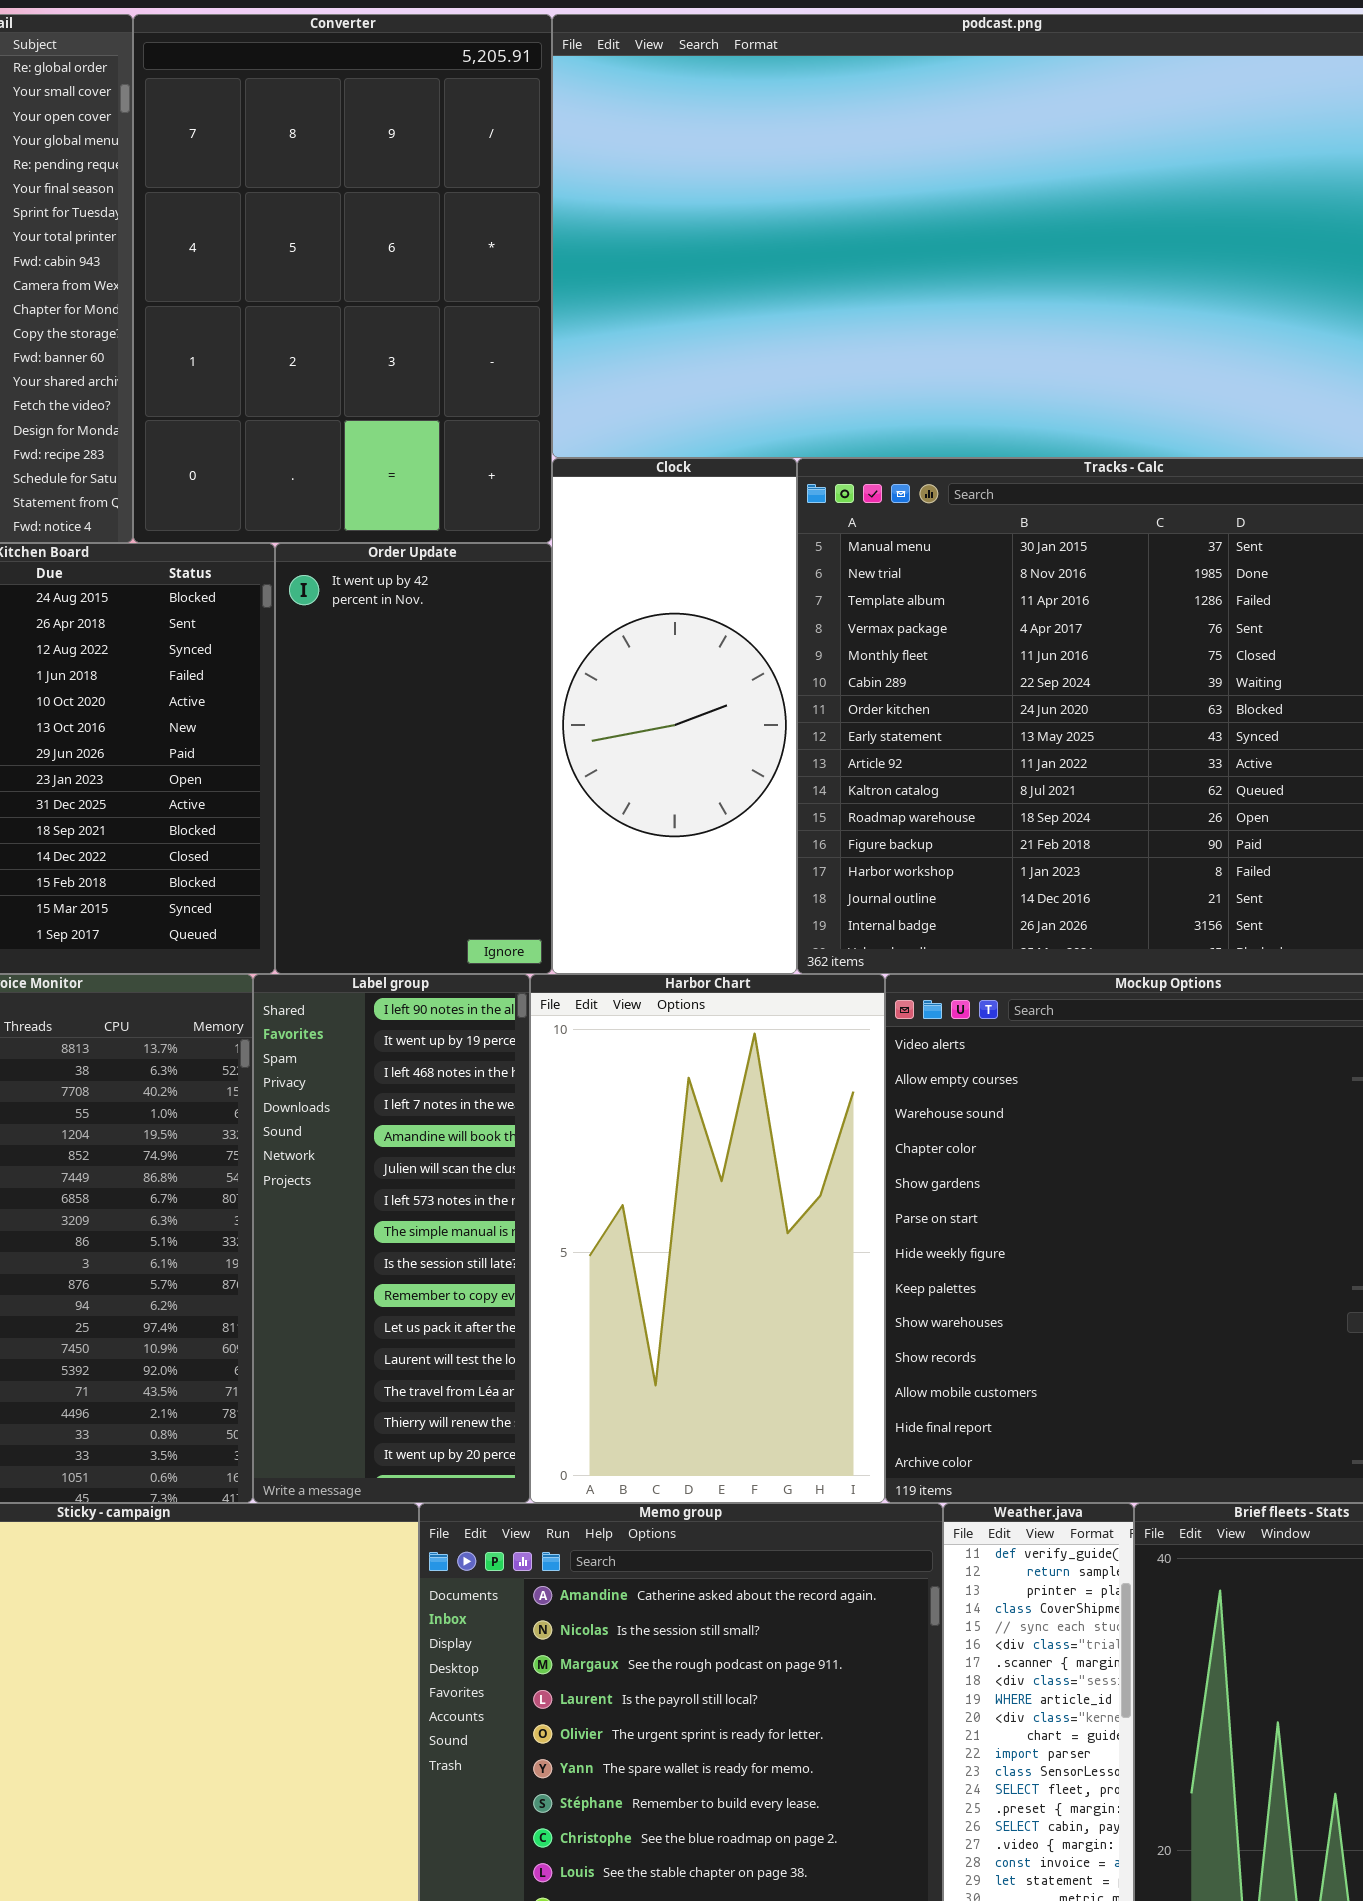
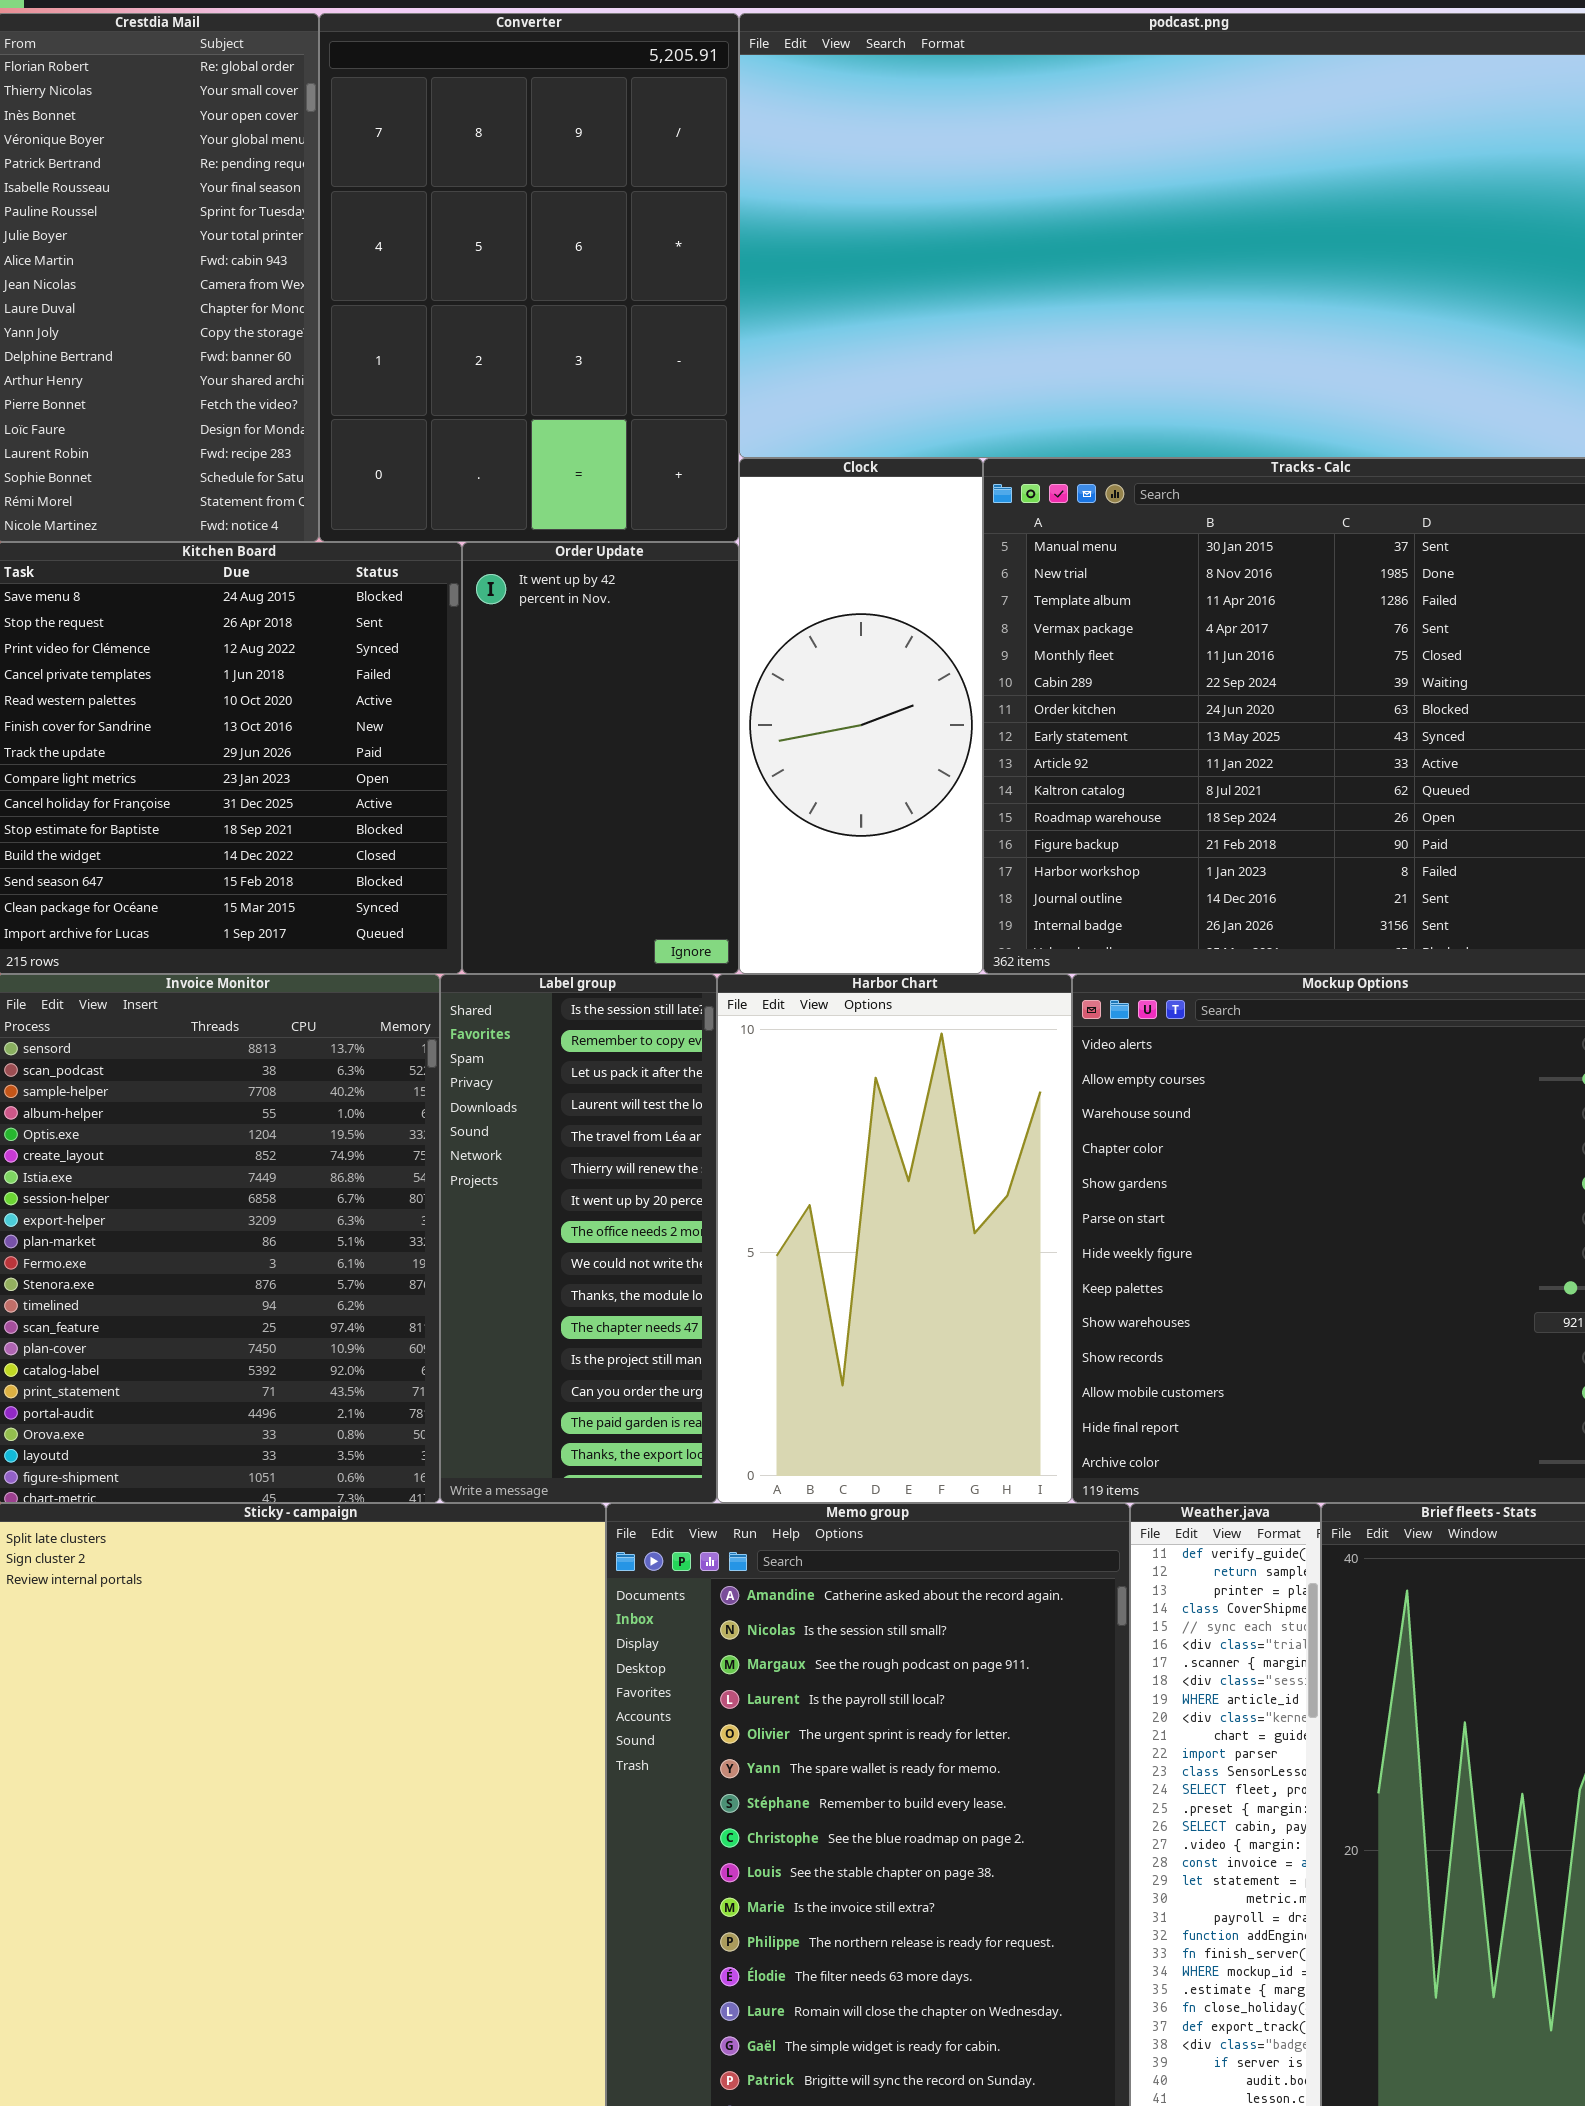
Label group: [253,974,530,1503] -> [440,974,717,1503], scrolled down 8 rows

